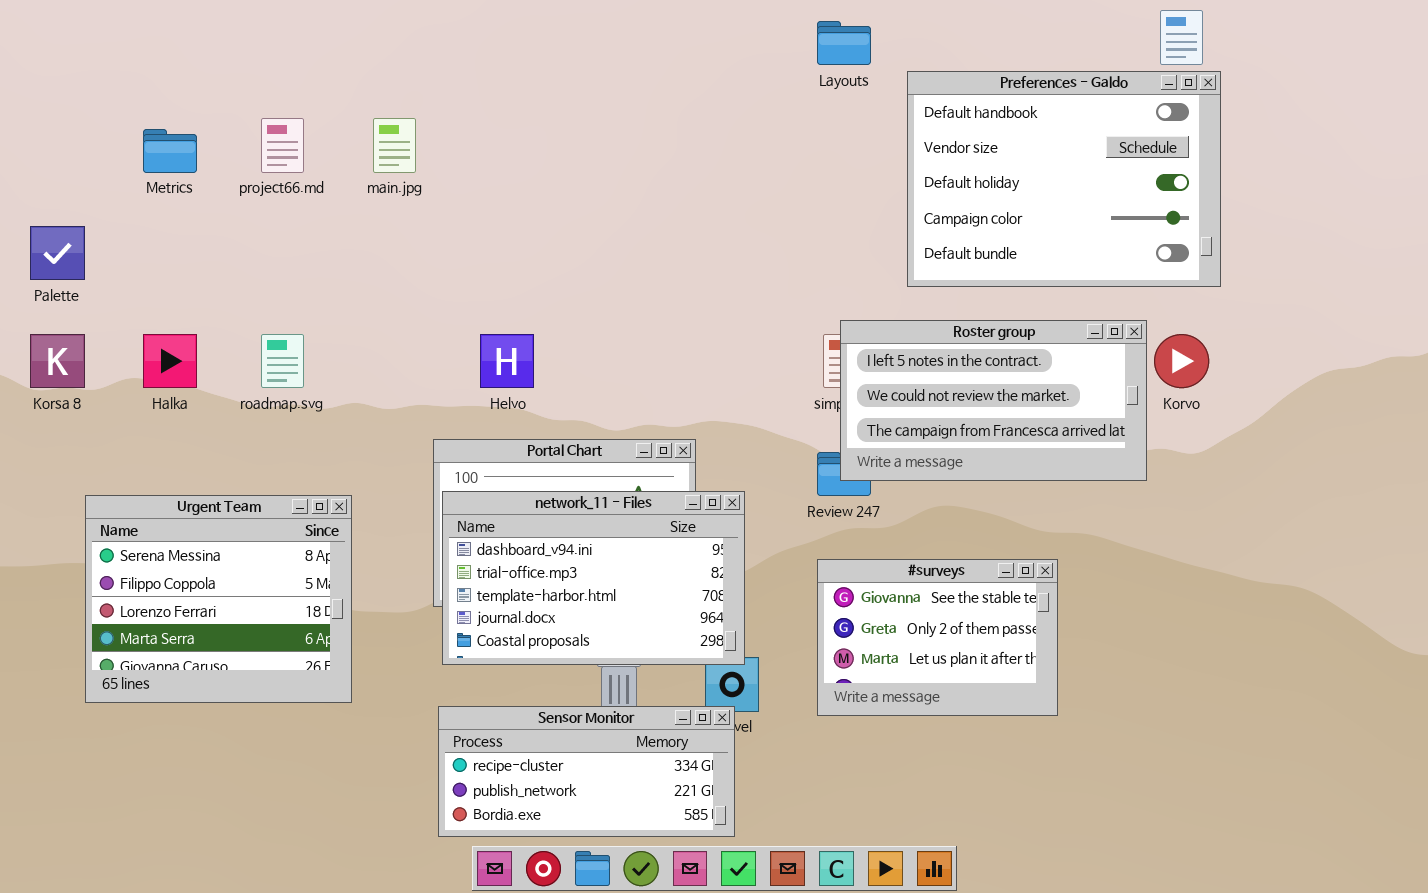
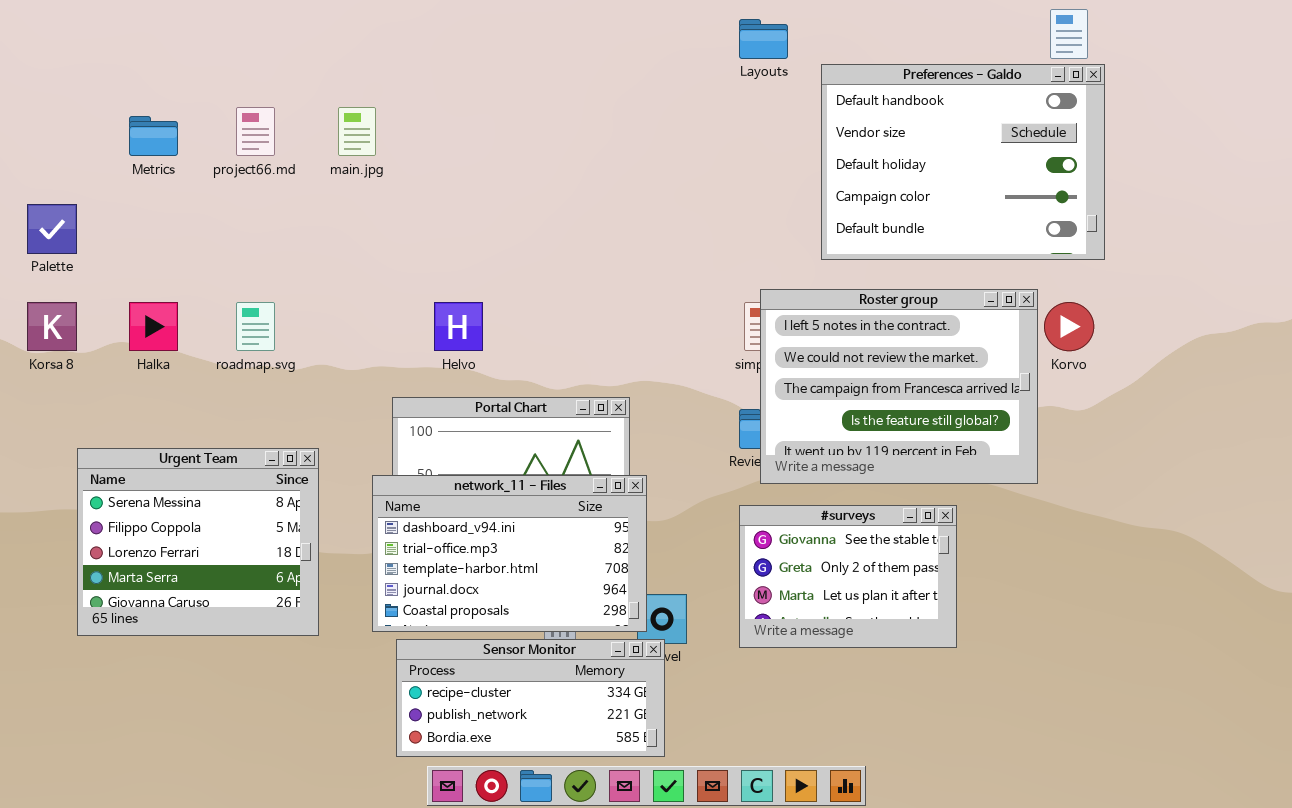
Roster group: [840,320,1147,481] -> [760,289,1038,484], resized
network_11 - Files: [442,491,745,665] -> [372,475,647,632], moved

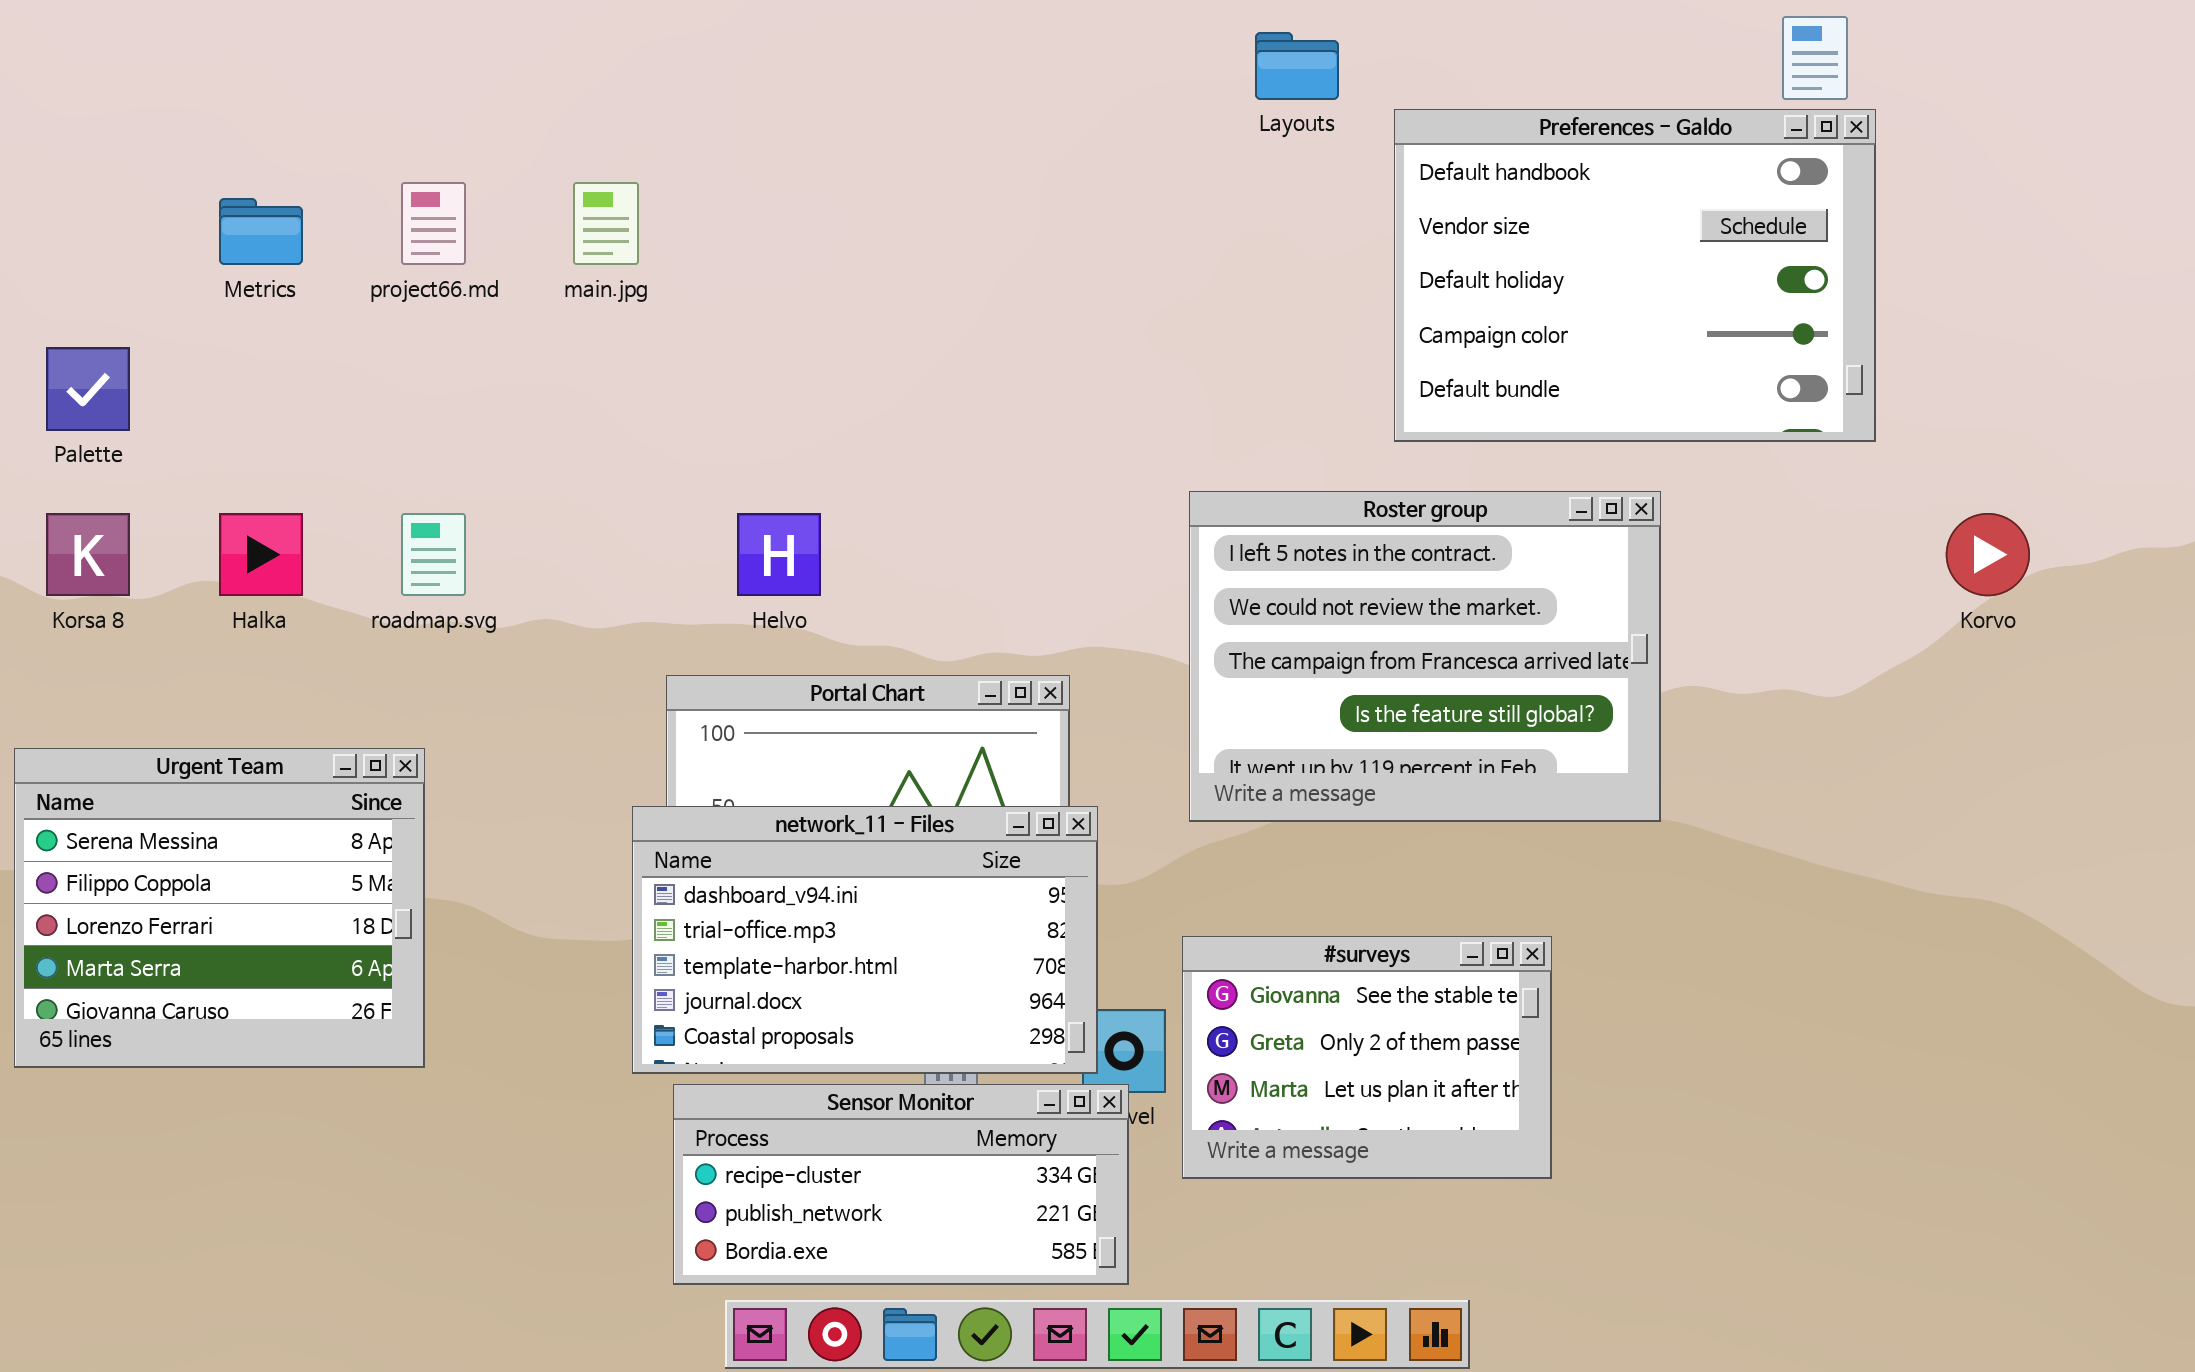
Roster group: [760,289,1038,484] -> [1189,491,1661,822], moved
Korvo: [1044,302,1094,351] -> [1946,513,2030,596], moved
Urgent Team: [77,448,319,636] -> [14,748,425,1068], moved
#surveys: [739,505,957,648] -> [1182,936,1552,1179], moved

